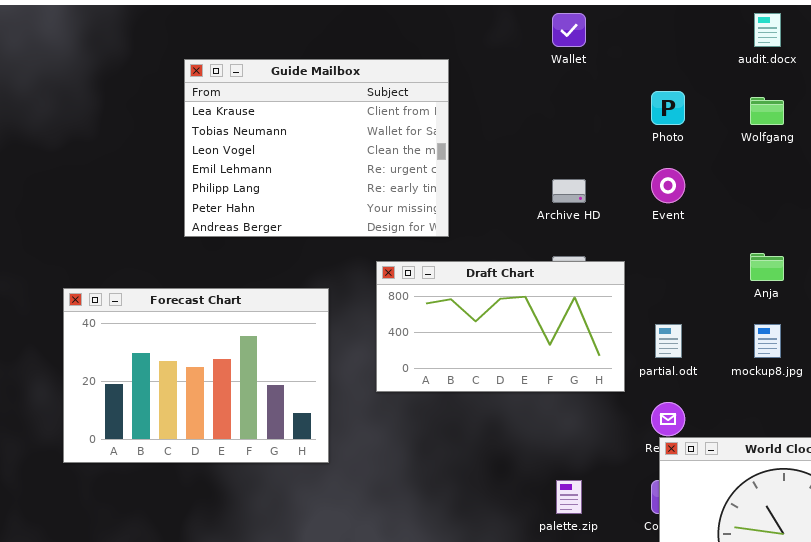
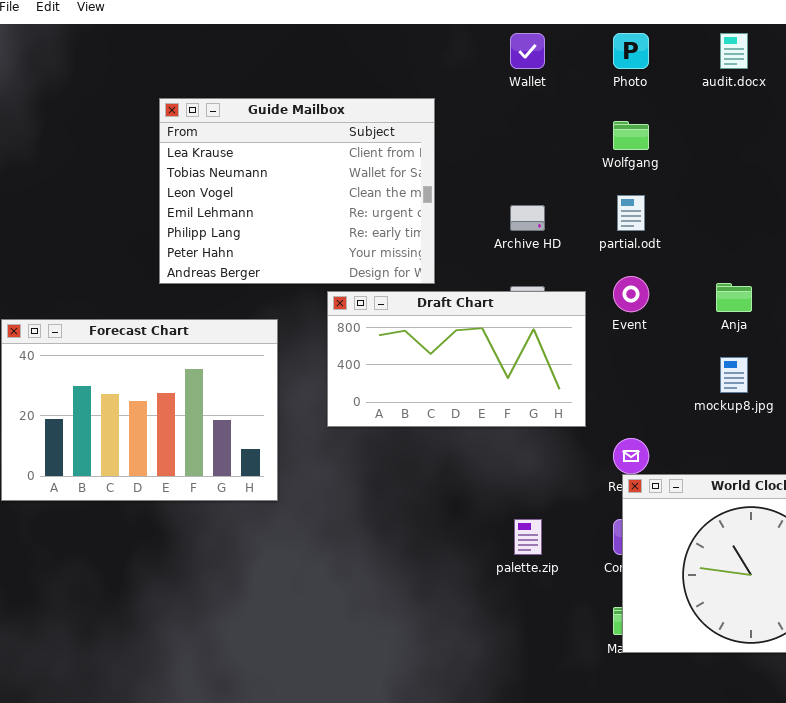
Guide Mailbox: [184,59,449,237] -> [159,98,435,284], moved
Photo: [651,91,685,125] -> [613,33,649,69], moved
Wolfgang: [750,97,784,125] -> [613,121,649,150], moved
Event: [651,168,685,203] -> [613,276,649,312], moved
partial.odt: [655,324,682,358] -> [617,195,645,231], moved

